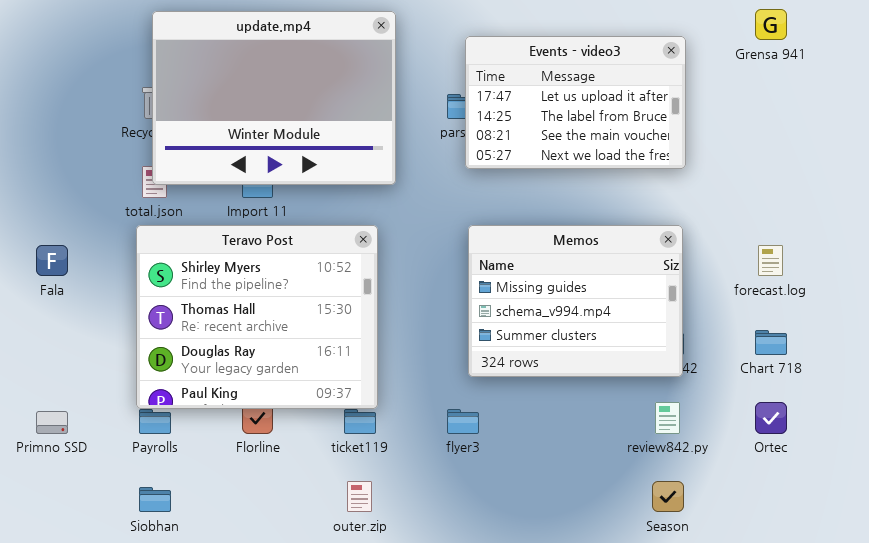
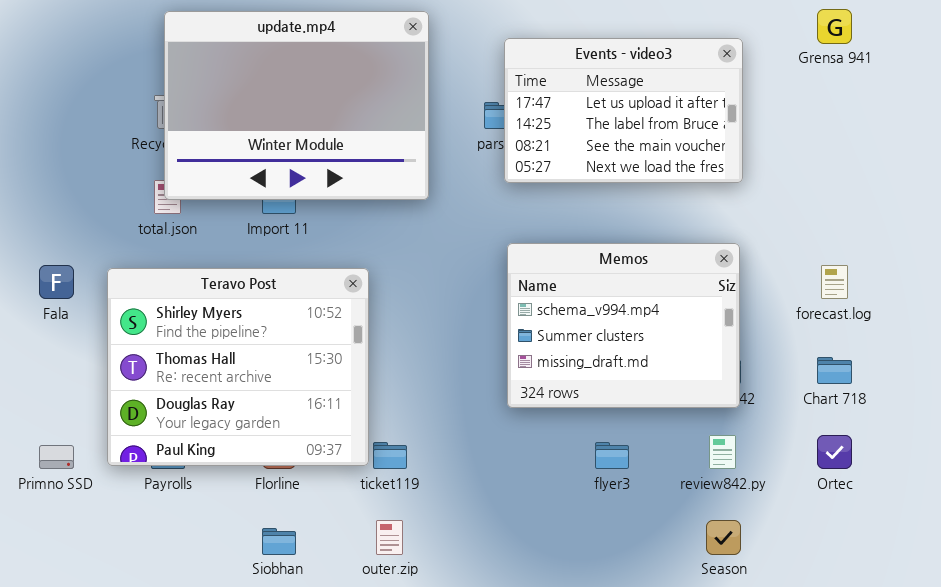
Memos: [468,225,683,377] -> [507,243,740,408], scrolled down 1 row
Teravo Post: [136,225,378,409] -> [107,268,369,466], moved
flyer3: [447,409,479,434] -> [595,442,629,469], moved
Siobhan: [139,487,171,512] -> [262,528,296,555], moved

